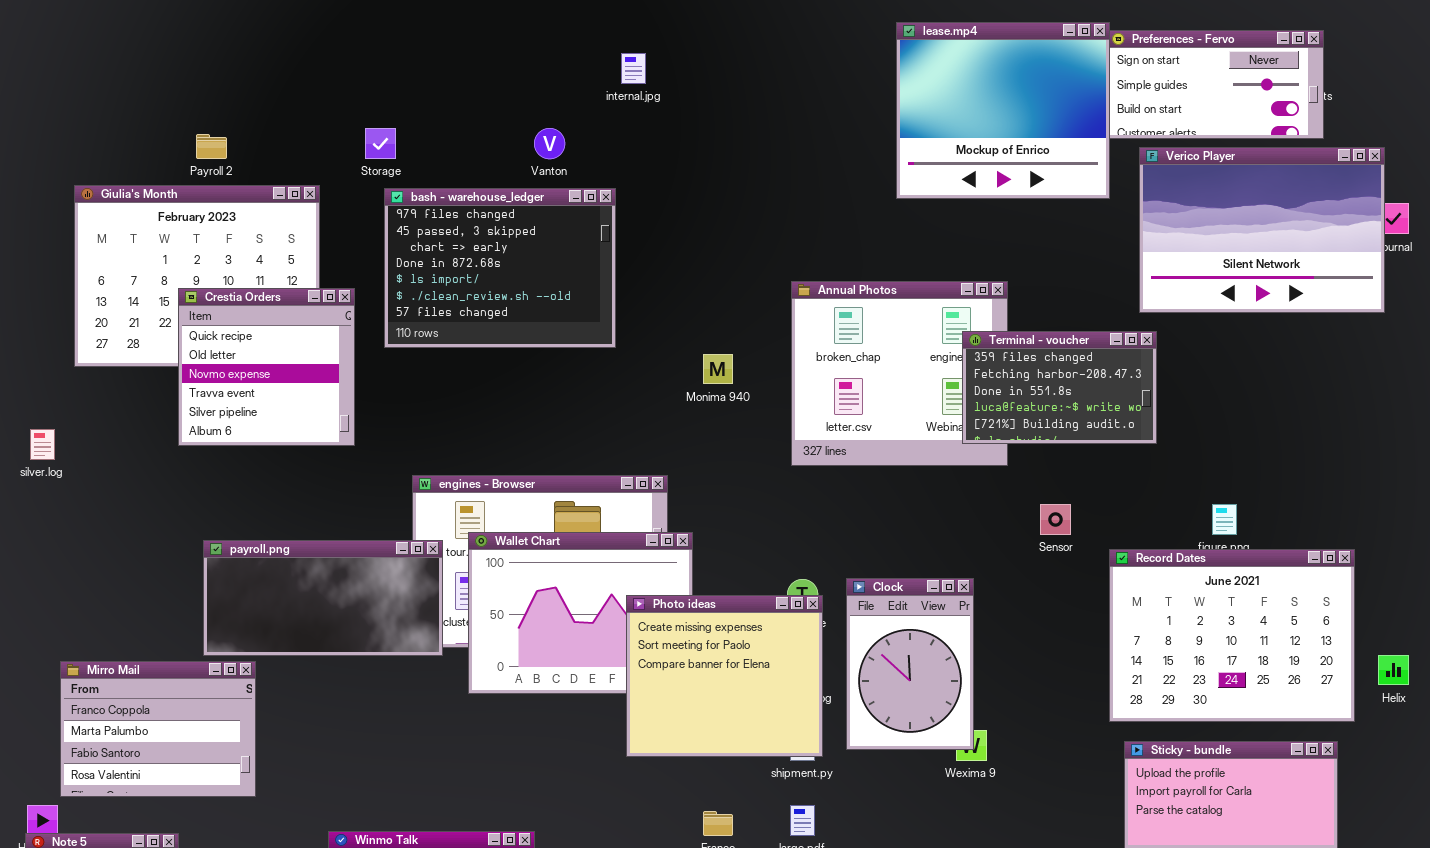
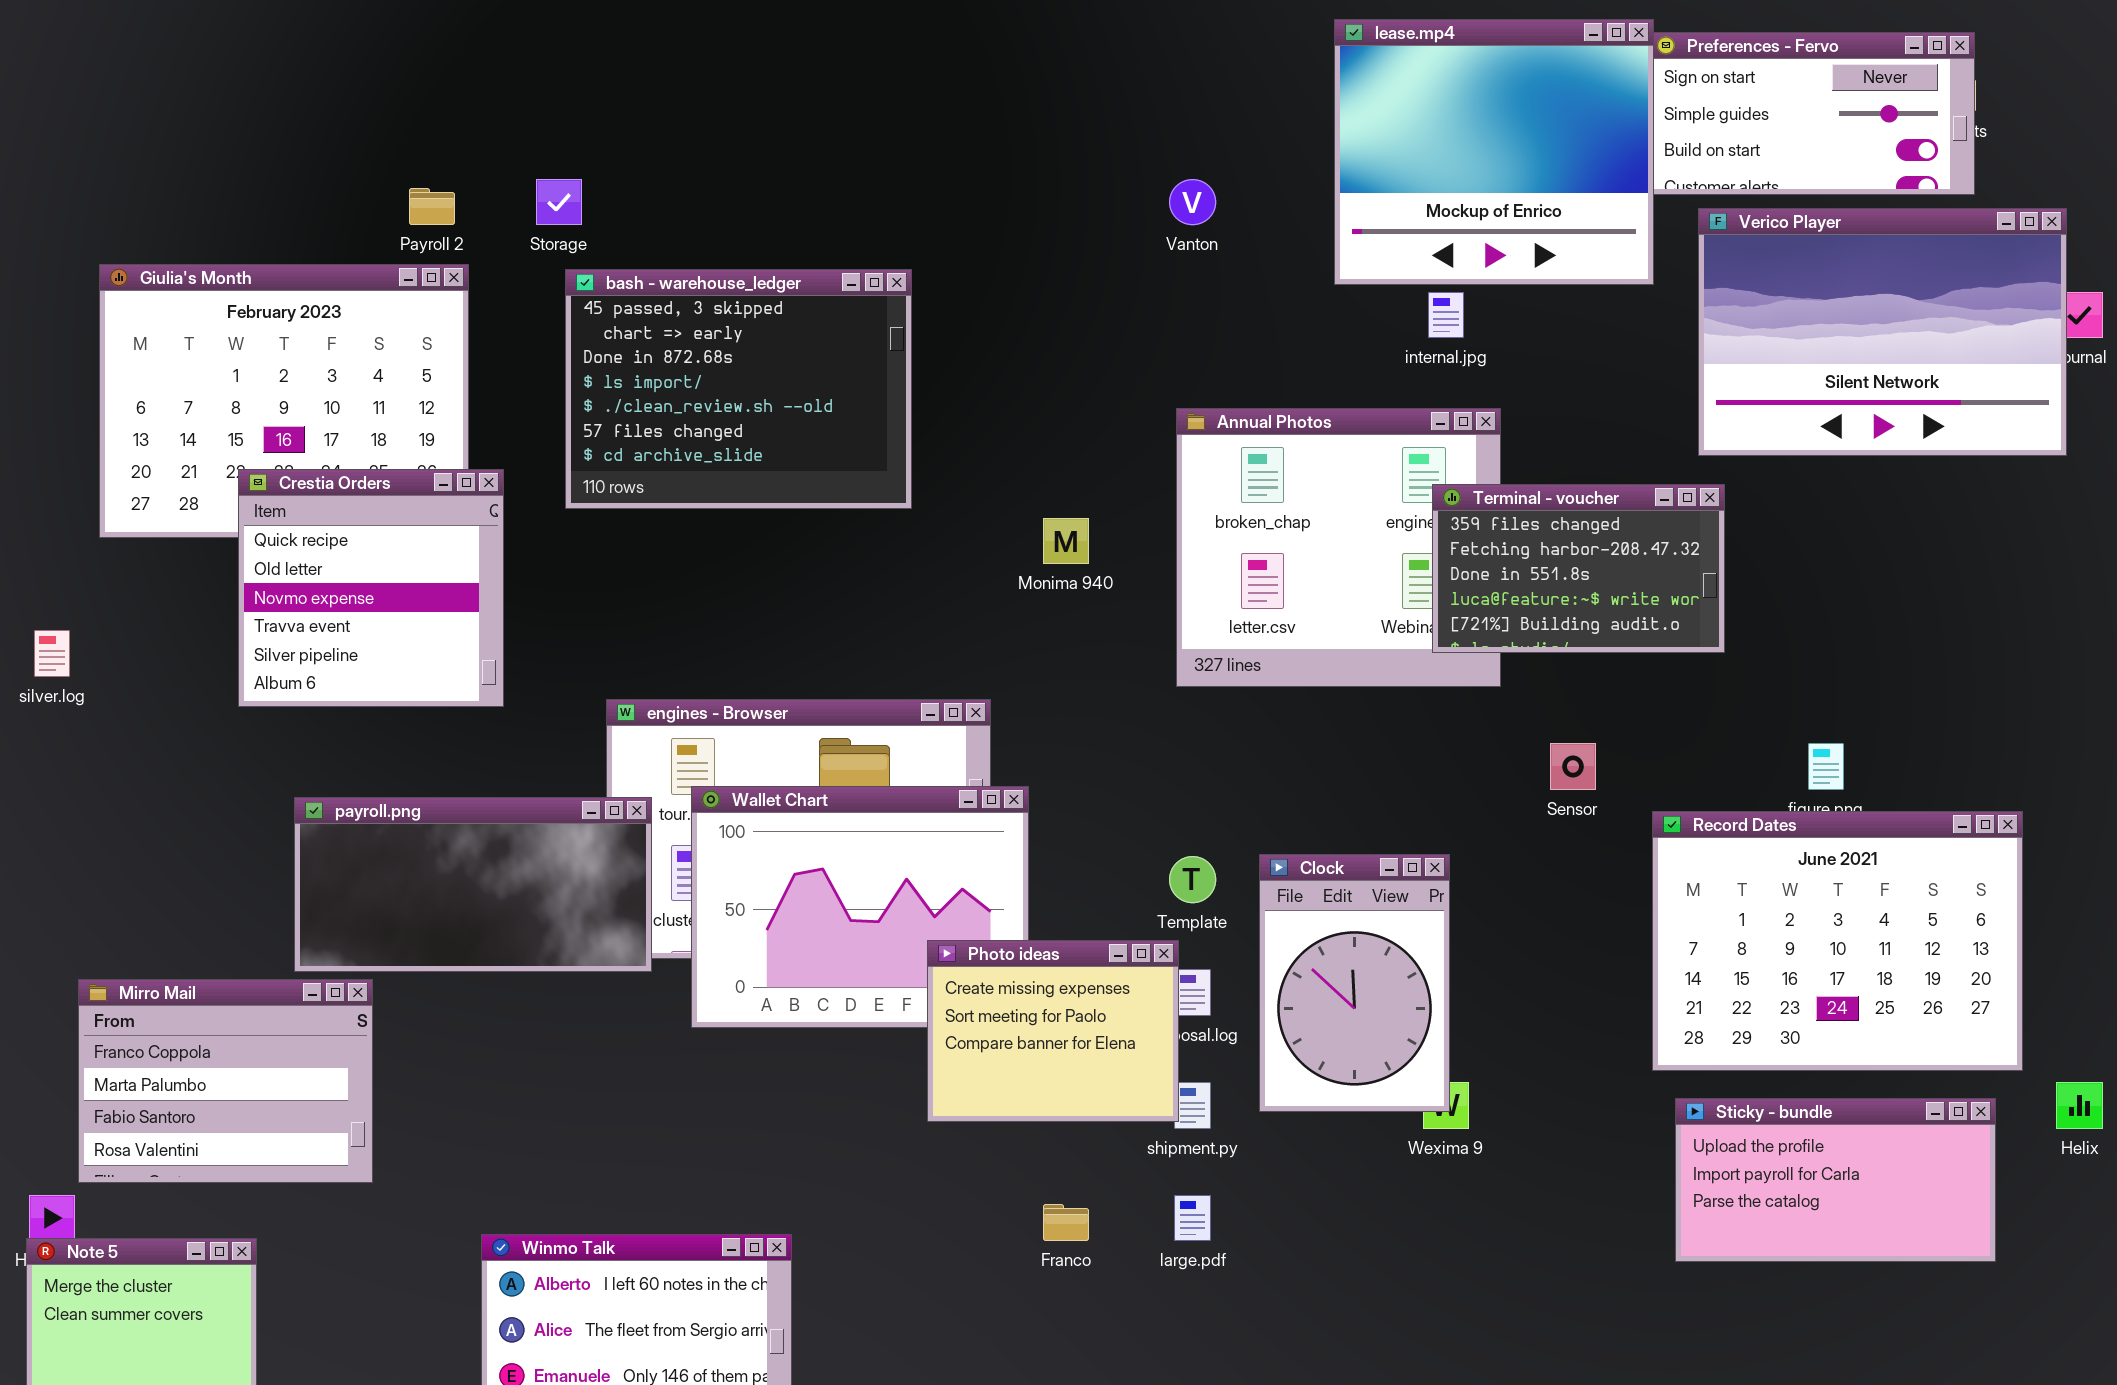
internal.jpg: [621,53,646,84] -> [1428,292,1464,338], moved
Vanton: [534,128,565,159] -> [1169,179,1216,225], moved
Payroll 2: [196,134,227,159] -> [409,188,455,225], moved
bash - warehouse_ledger: [384,188,616,348] -> [565,269,912,509], scrolled down 1 row
Crestia Orders: [178,288,355,446] -> [238,469,504,707], moved
Photo ideas: [626,595,823,757] -> [927,940,1179,1122], resized
Helix: [1378,655,1409,685] -> [2056,1082,2103,1129], moved

